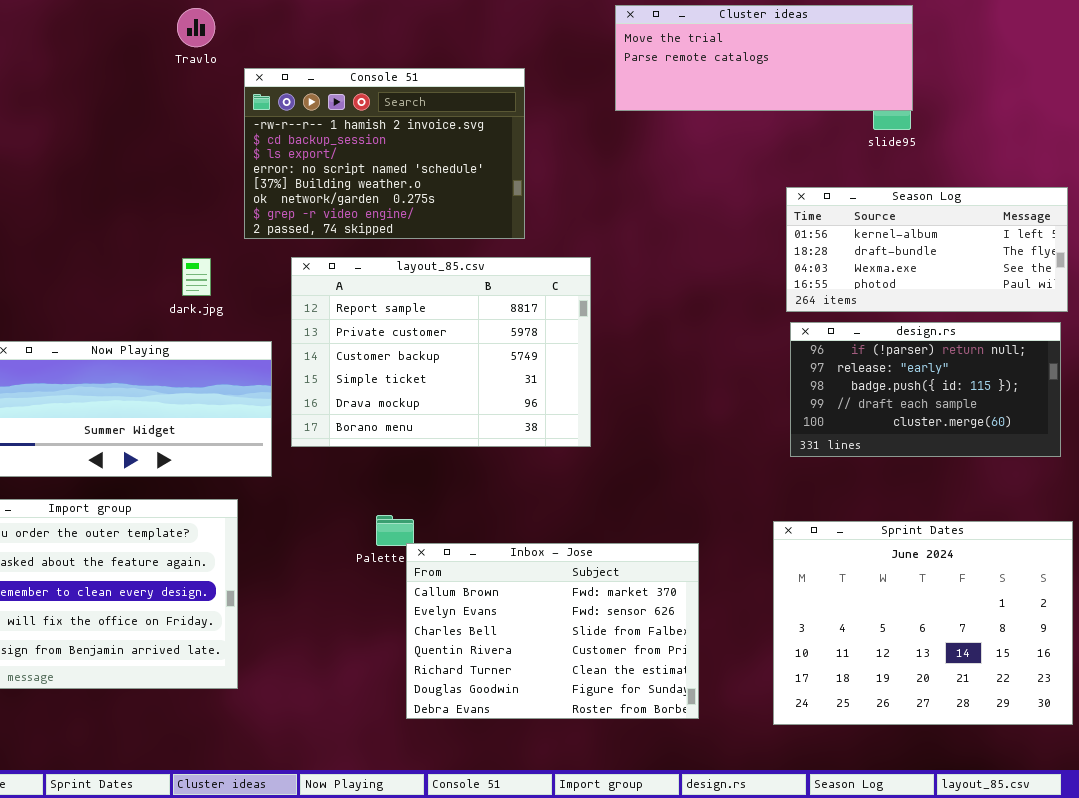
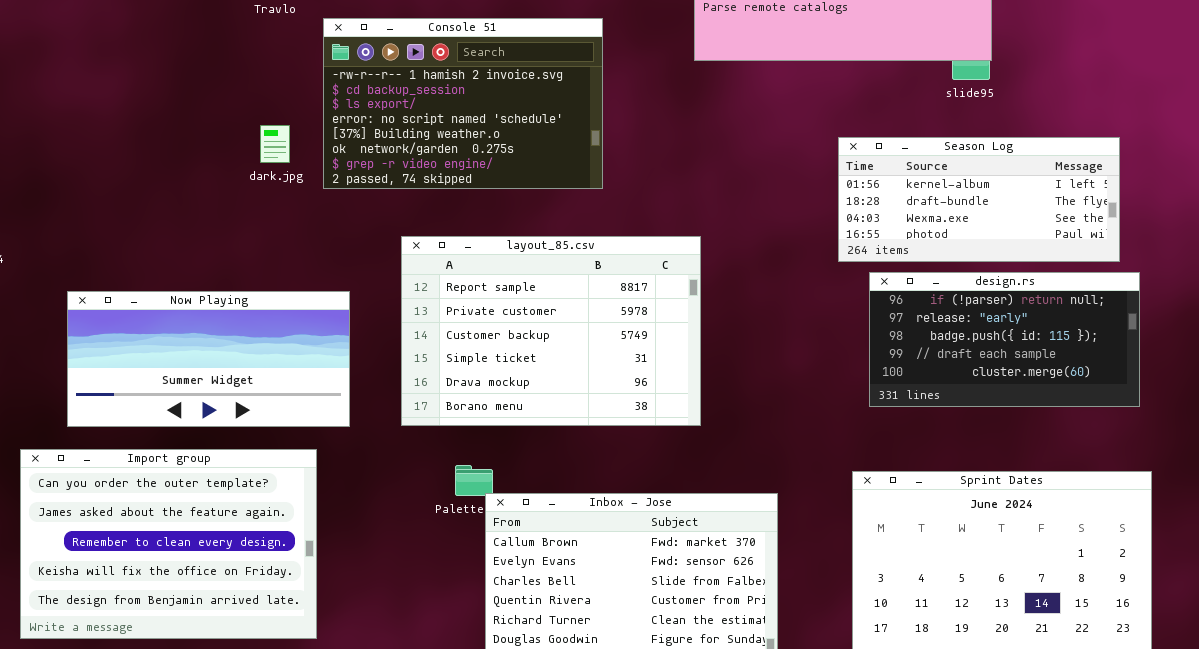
Season Log: [786,187,1068,312] -> [838,137,1120,262], moved
layout_85.csv: [291,257,591,447] -> [401,236,701,426], moved
dark.jpg: [182,258,211,296] -> [260,125,290,163], moved

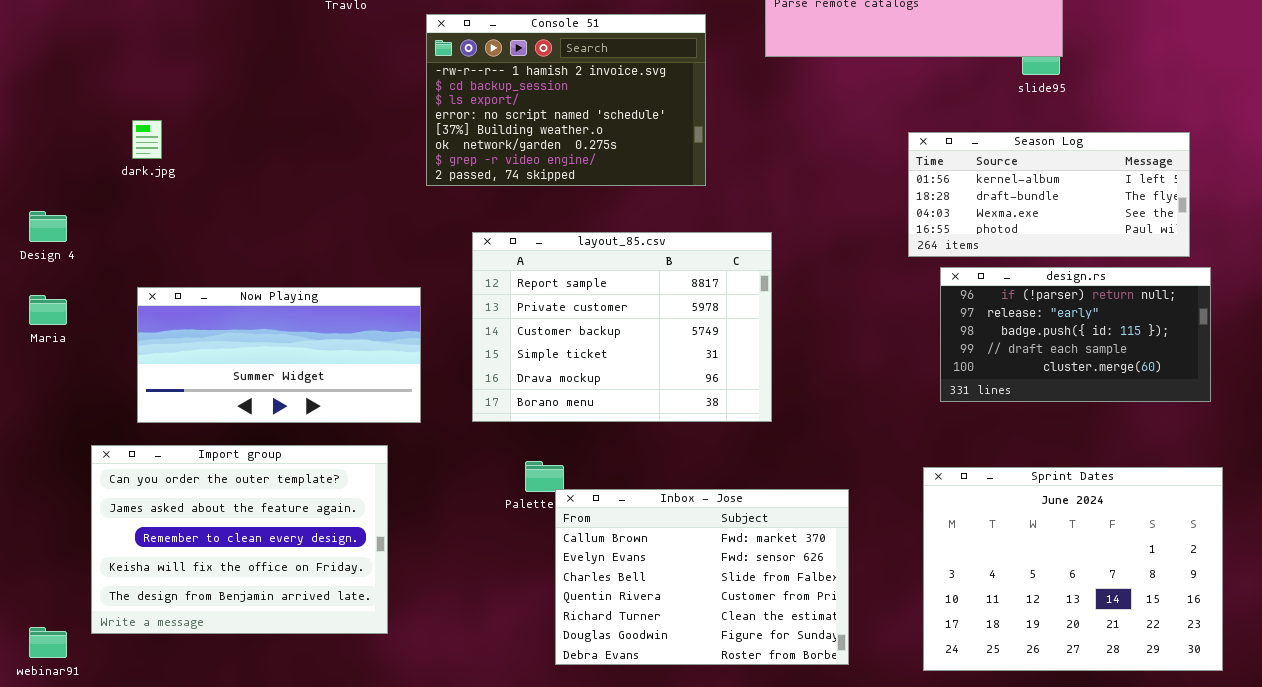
Console 51: [323,18,603,189] -> [426,14,706,186], moved
dark.jpg: [260,125,290,163] -> [132,120,162,159], moved

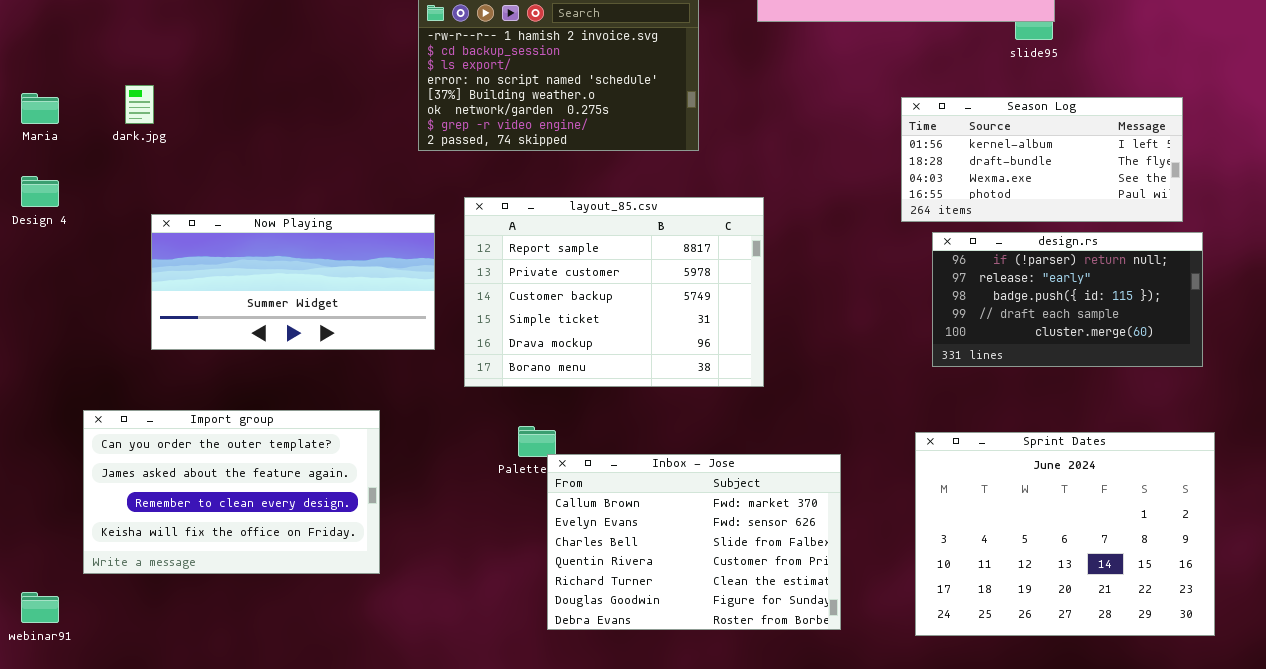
Now Playing: [137,287,421,423] -> [151,214,435,350], moved
Maria: [29,295,67,325] -> [21,93,59,124], moved
Import group: [91,445,388,634] -> [83,410,380,574], resized

